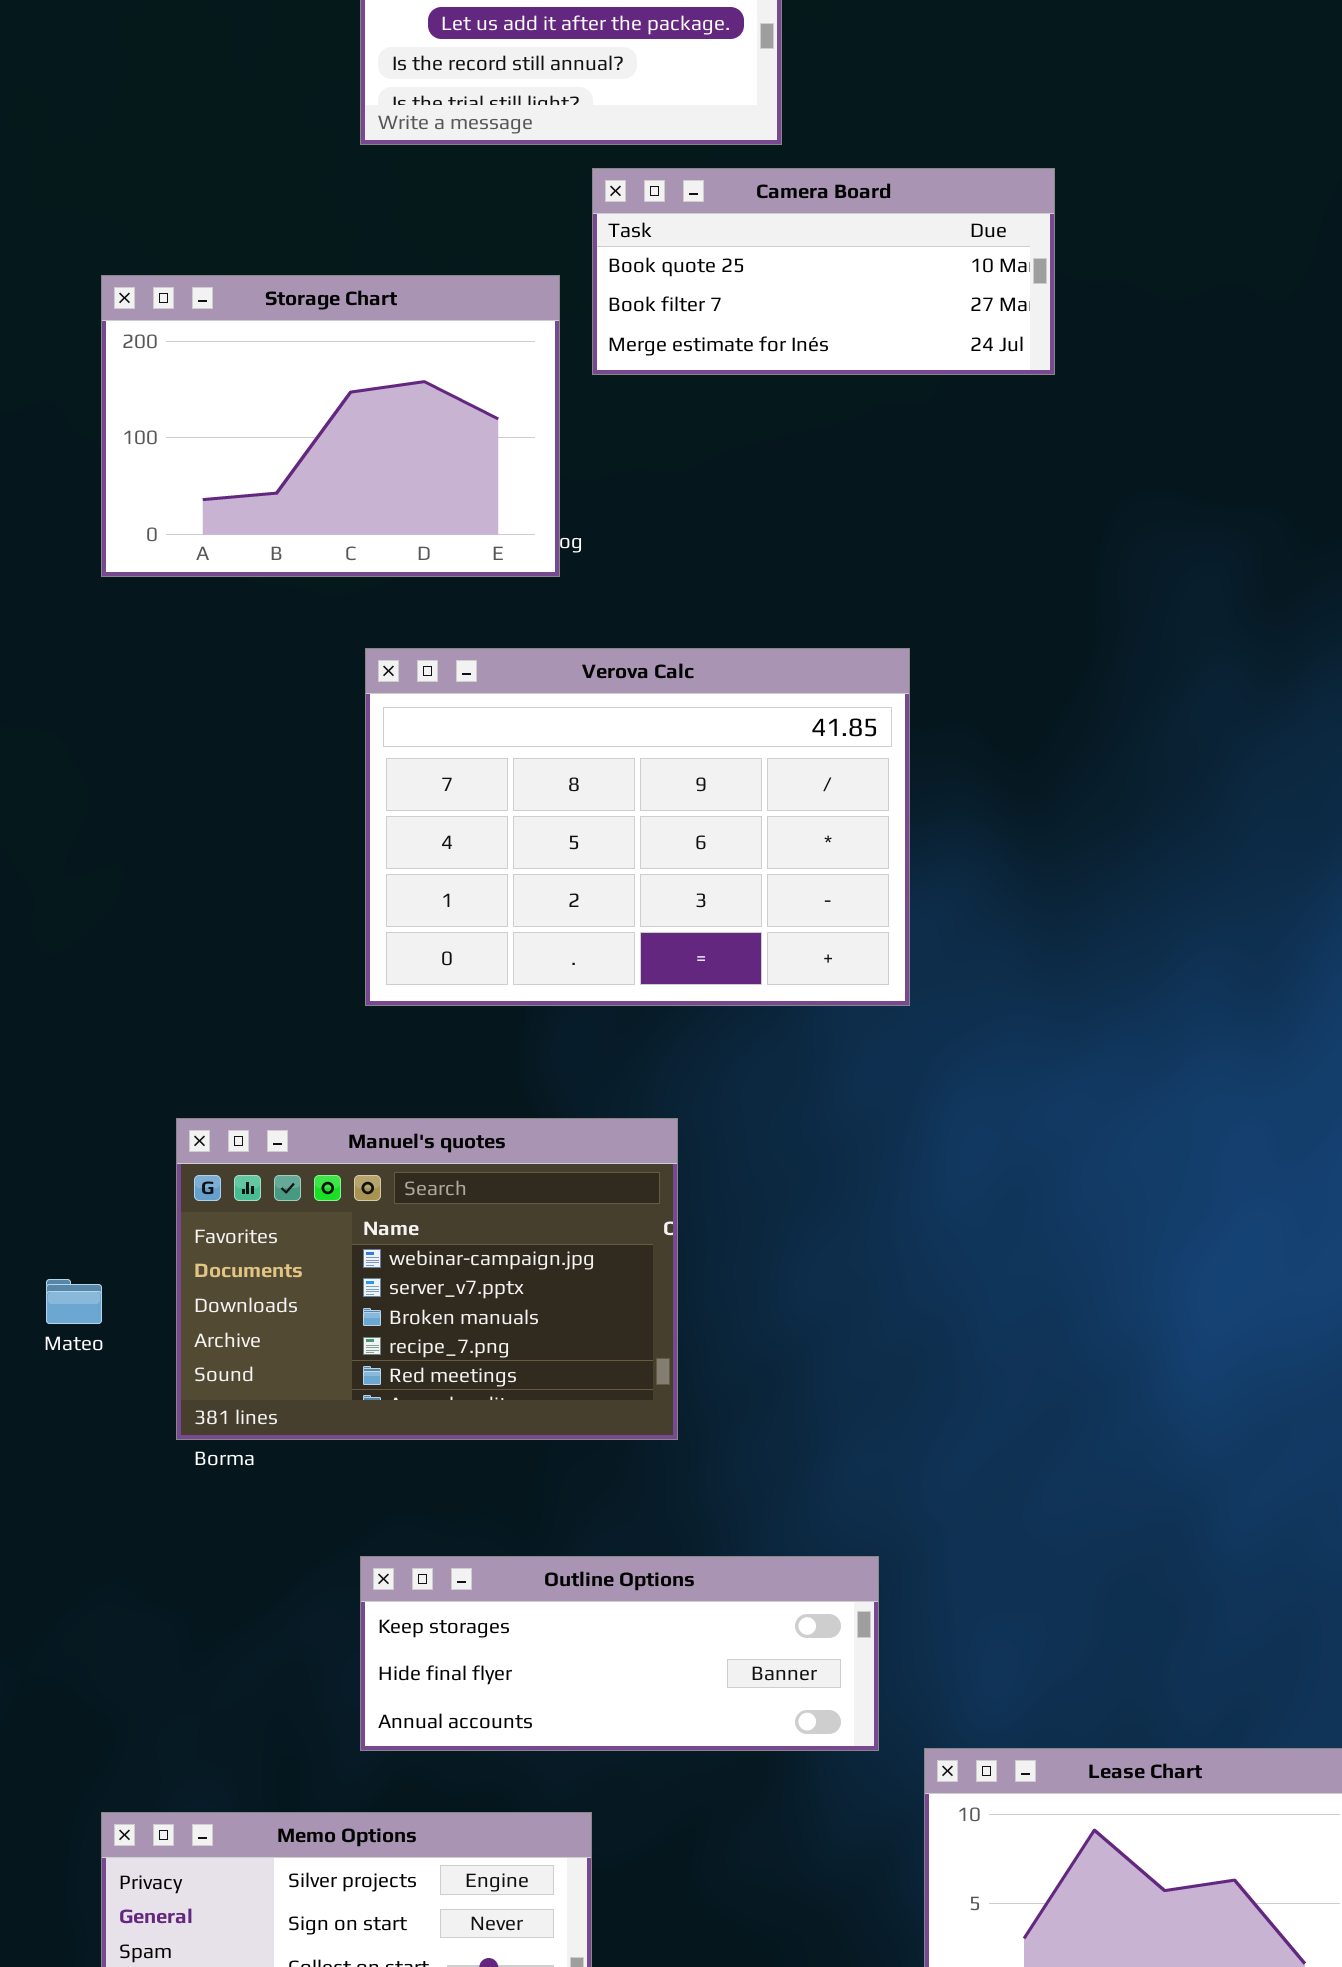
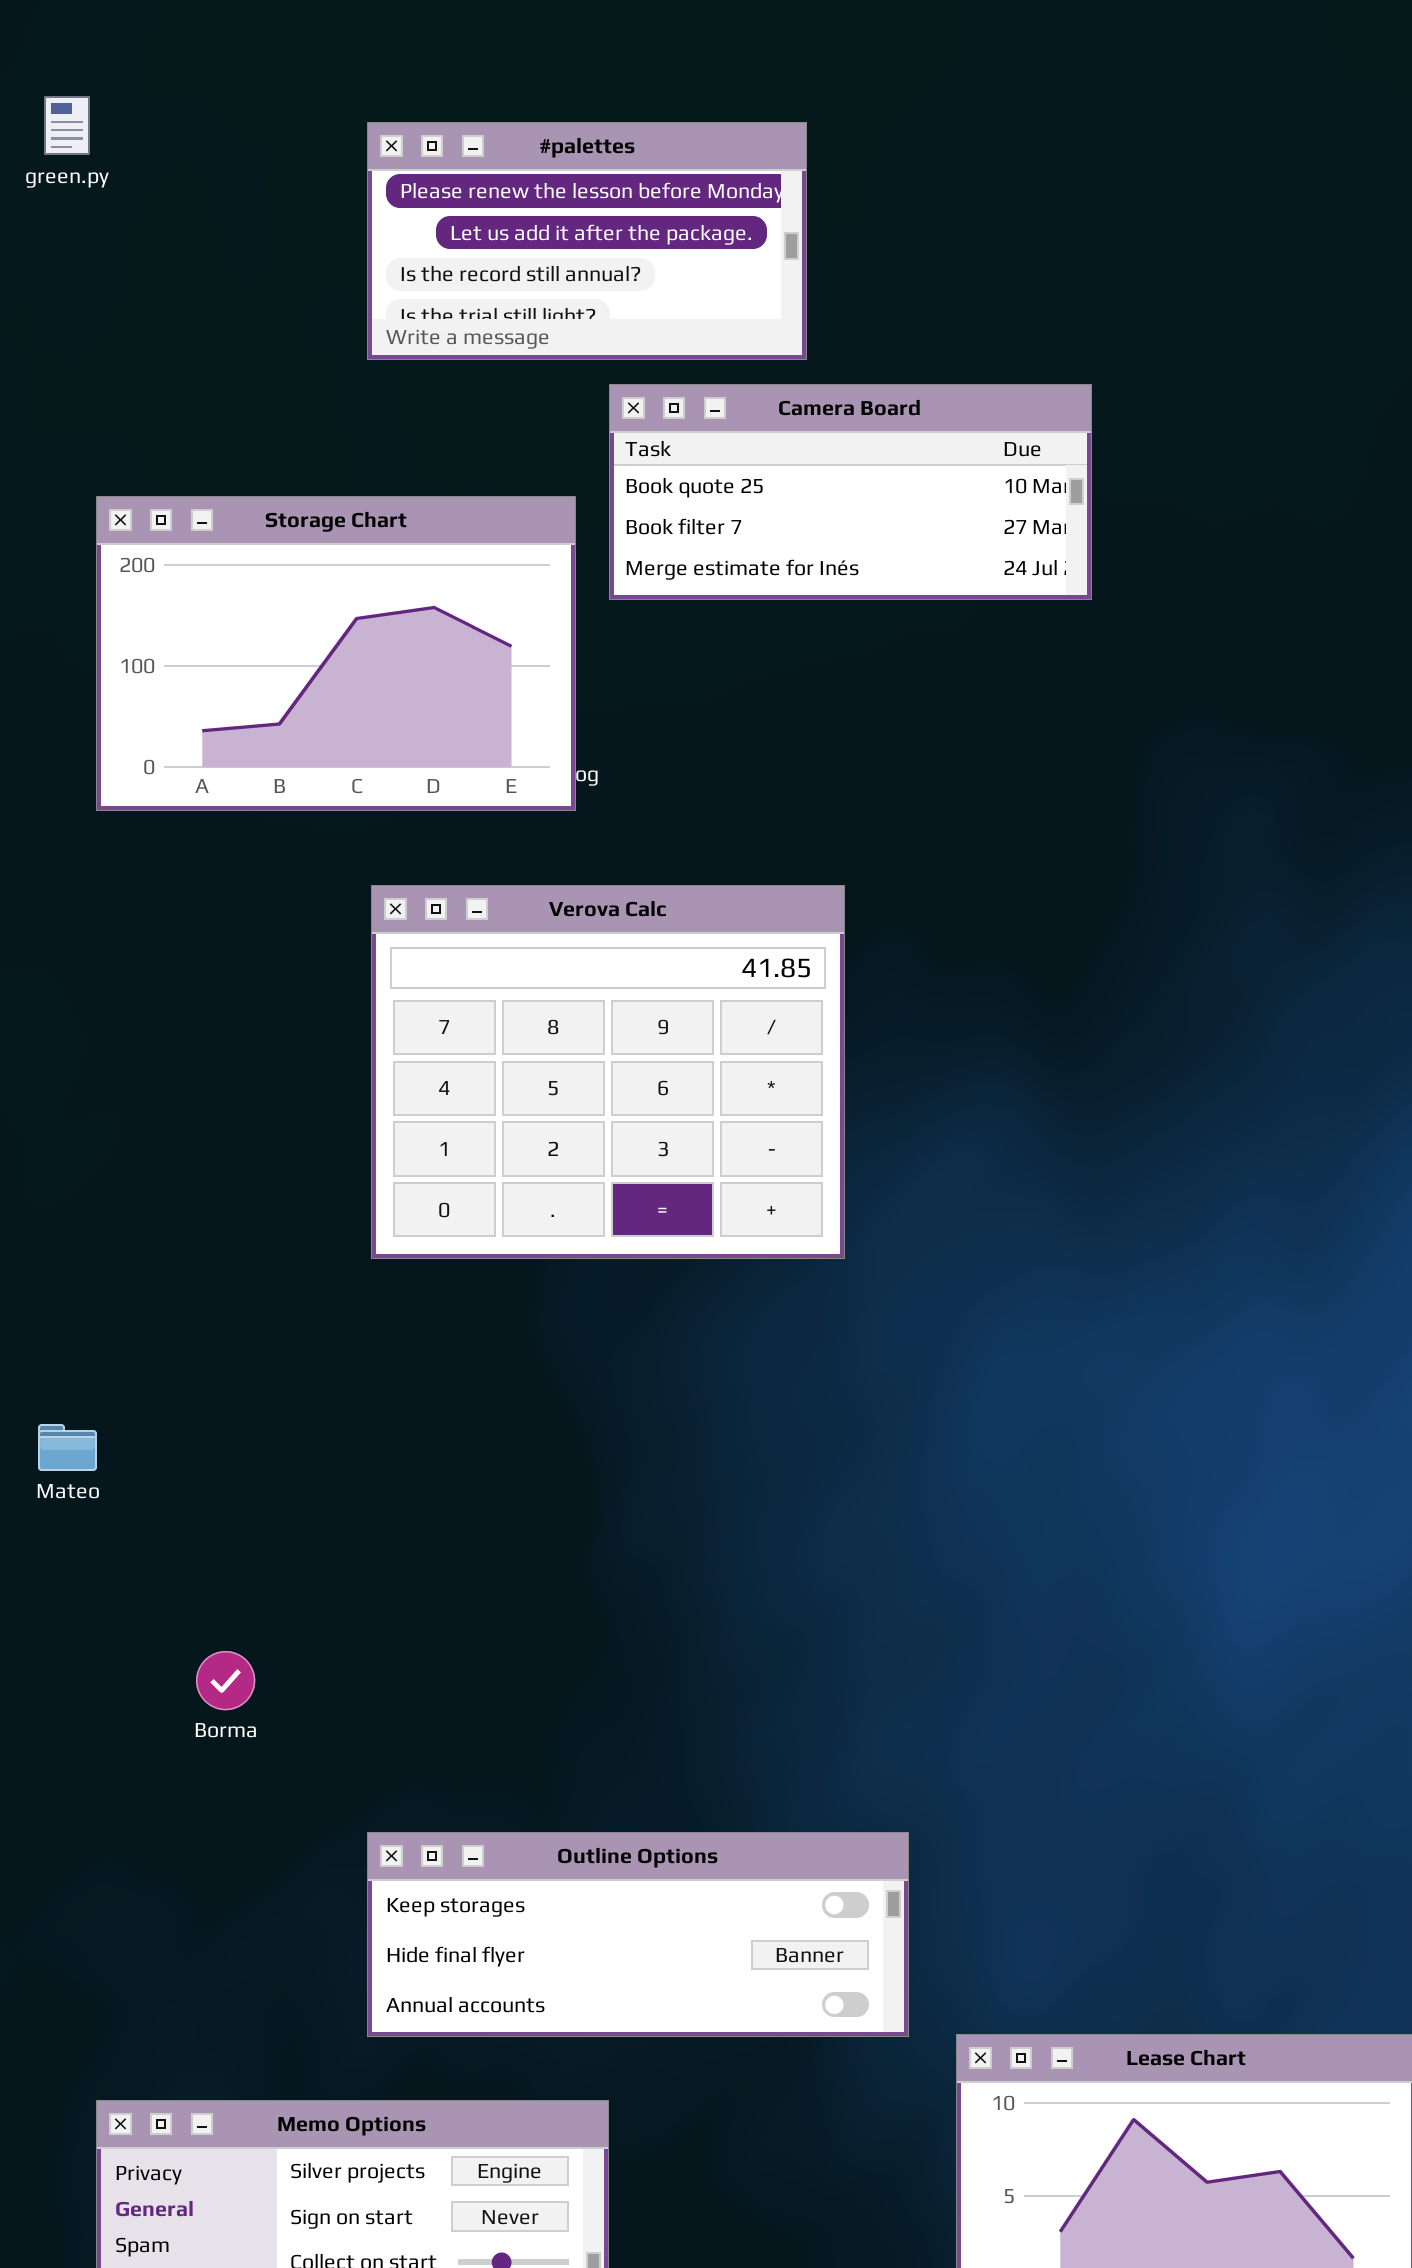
Verova Calc: [365,648,910,1006] -> [371,885,845,1259], resized
Manuel's quotes: [176,1118,678,1440] -> none, closed
Mateo: [46,1279,102,1324] -> [38,1424,97,1471], moved

